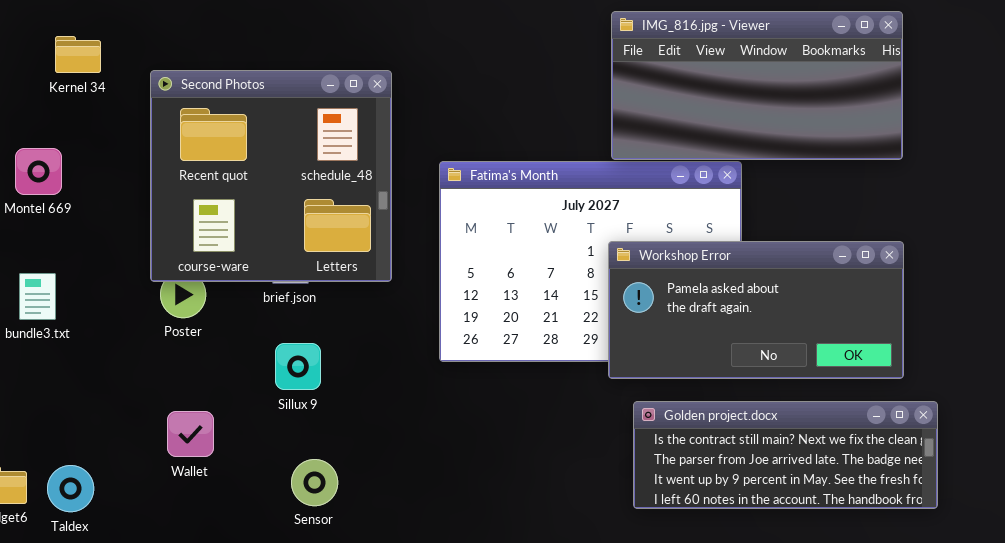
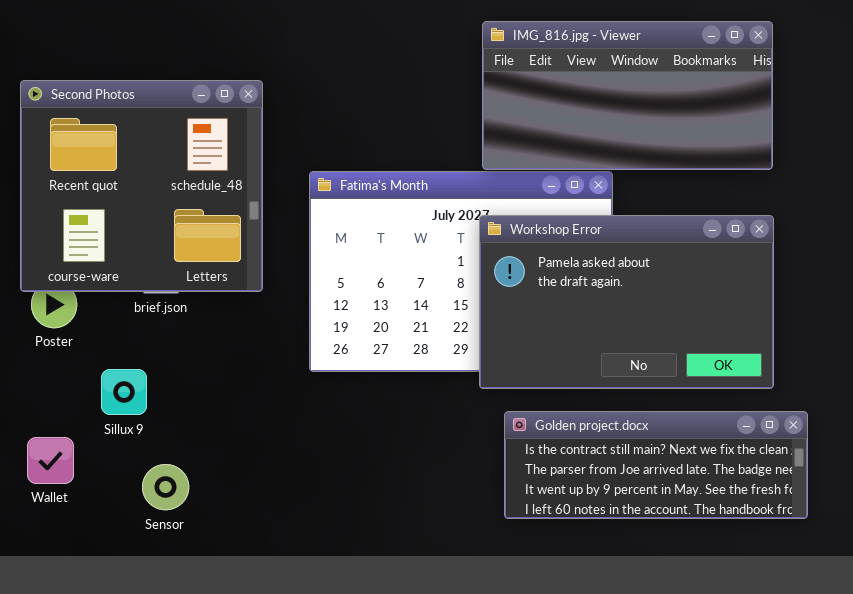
Workshop Error: [608,241,904,379] -> [479,215,774,389], resized
Sillux 9: [275,343,321,390] -> [101,369,147,415], moved
Wallet: [167,411,214,457] -> [27,437,74,484], moved
Sensor: [291,459,338,506] -> [142,464,189,510], moved

